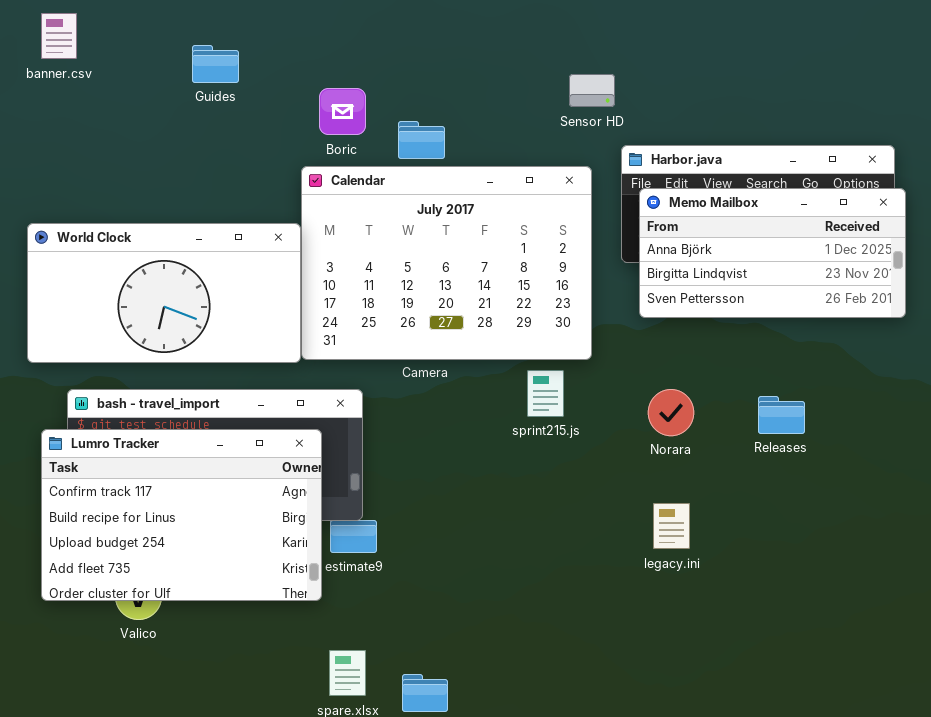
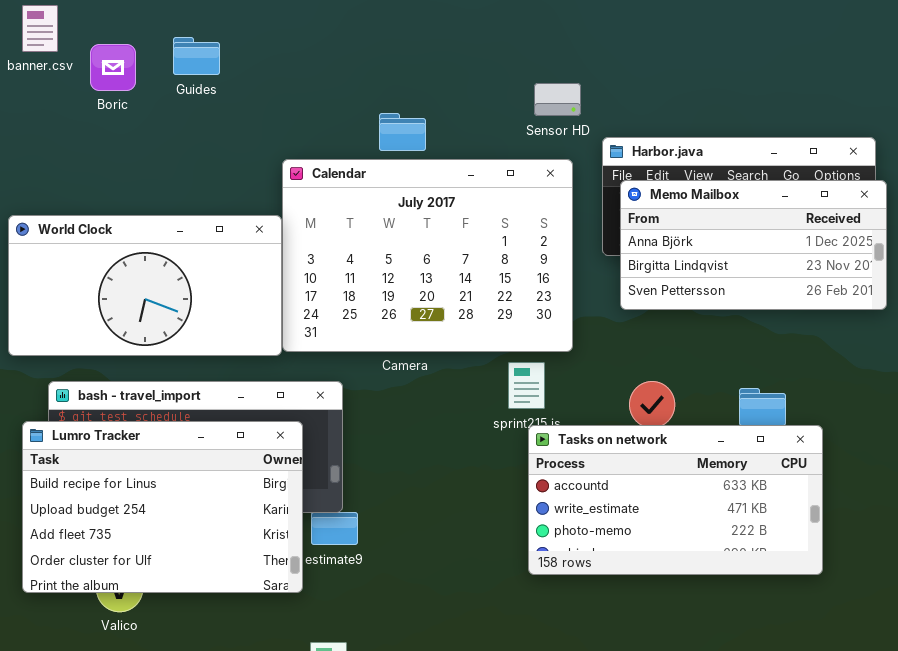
Sensor HD: [569,74,615,107] -> [534,83,581,116], moved
Boric: [319,88,366,135] -> [90,44,136,91], moved
Lumro Tracker: [41,429,322,601] -> [22,421,303,593], scrolled down 1 row
Tasks on network: none -> [528,425,823,575], opened

